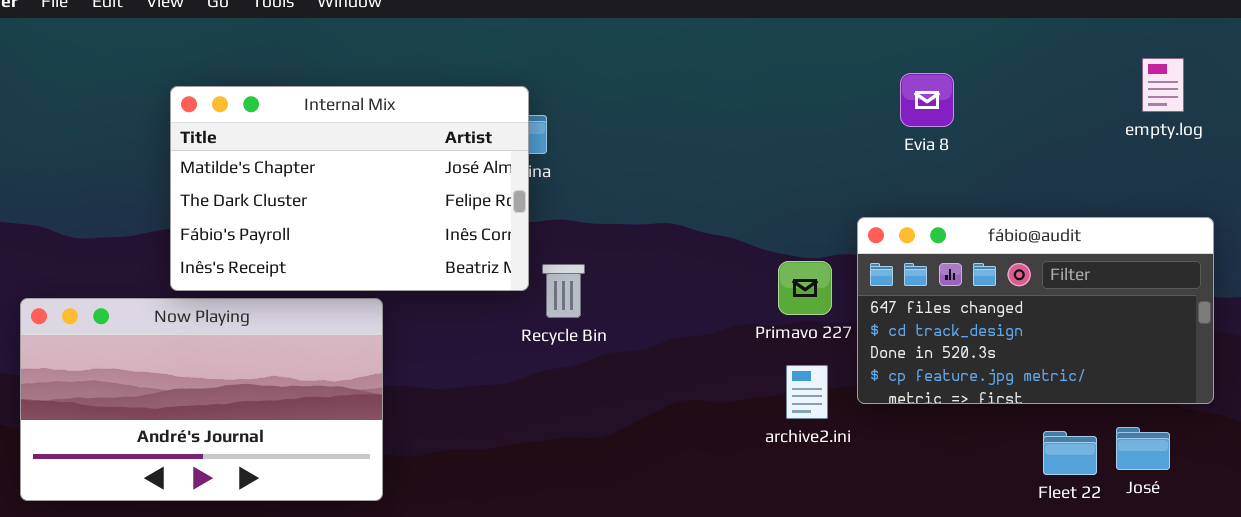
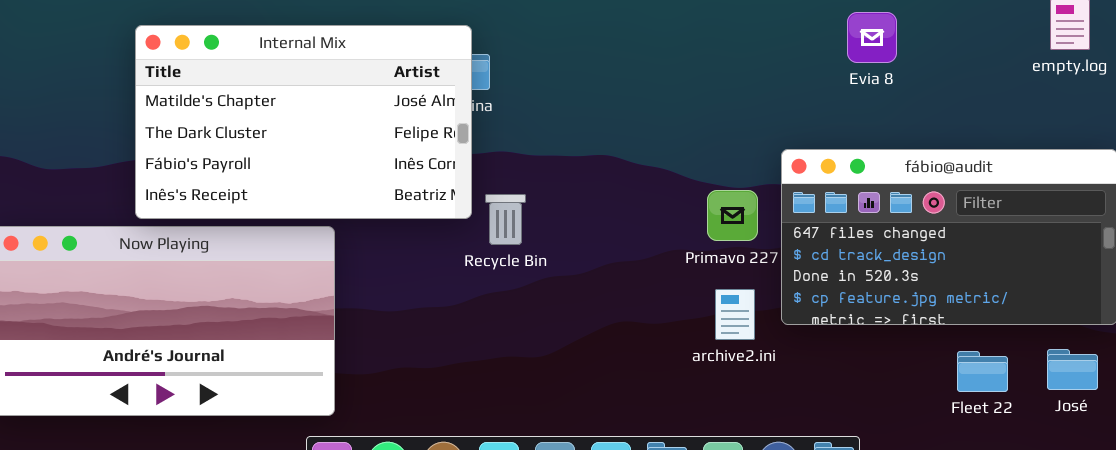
Evia 8: [900,73,954,127] -> [847,12,897,63], moved
José: [1116,427,1170,470] -> [1047,349,1098,390], moved

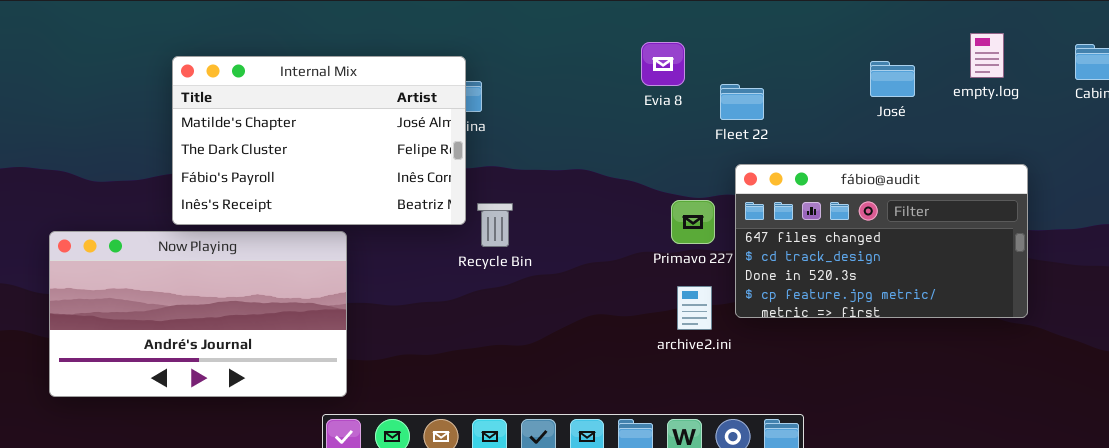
Evia 8: [847,12,897,63] -> [641,42,685,86], moved
José: [1047,349,1098,390] -> [870,61,915,97], moved
Fleet 22: [957,351,1008,392] -> [720,84,764,120], moved

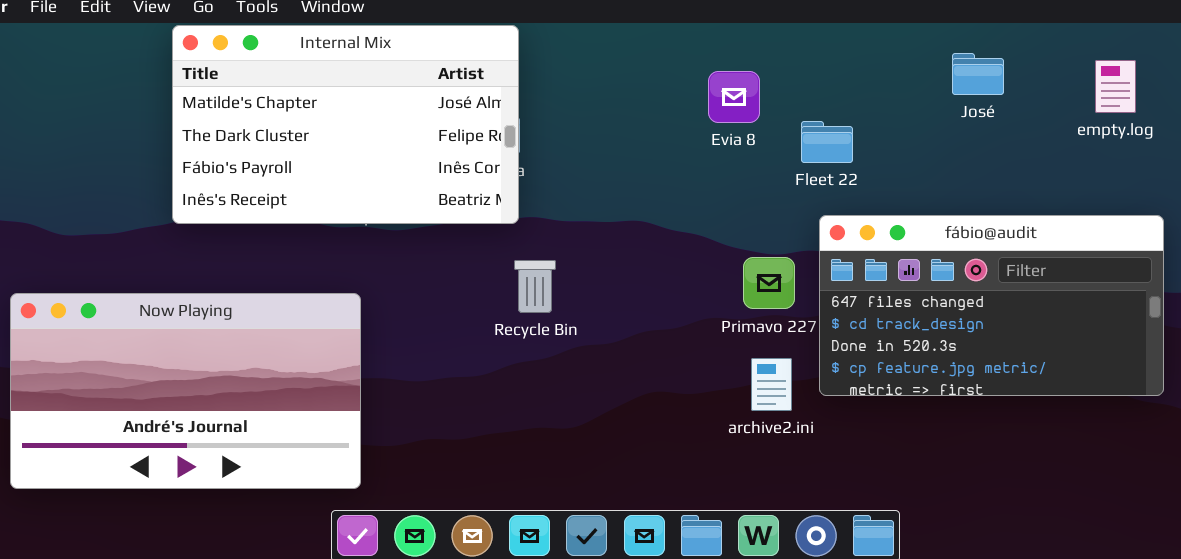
Internal Mix: [172,56,466,225] -> [172,25,519,224], moved
José: [870,61,915,97] -> [952,53,1004,95], moved

